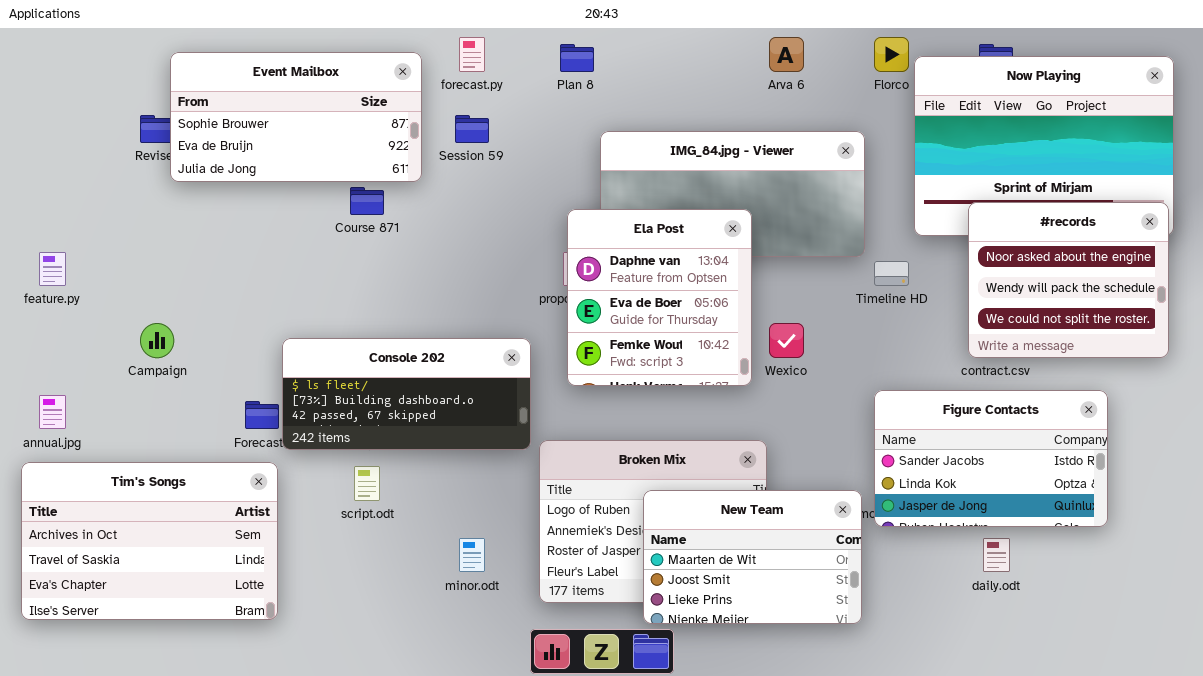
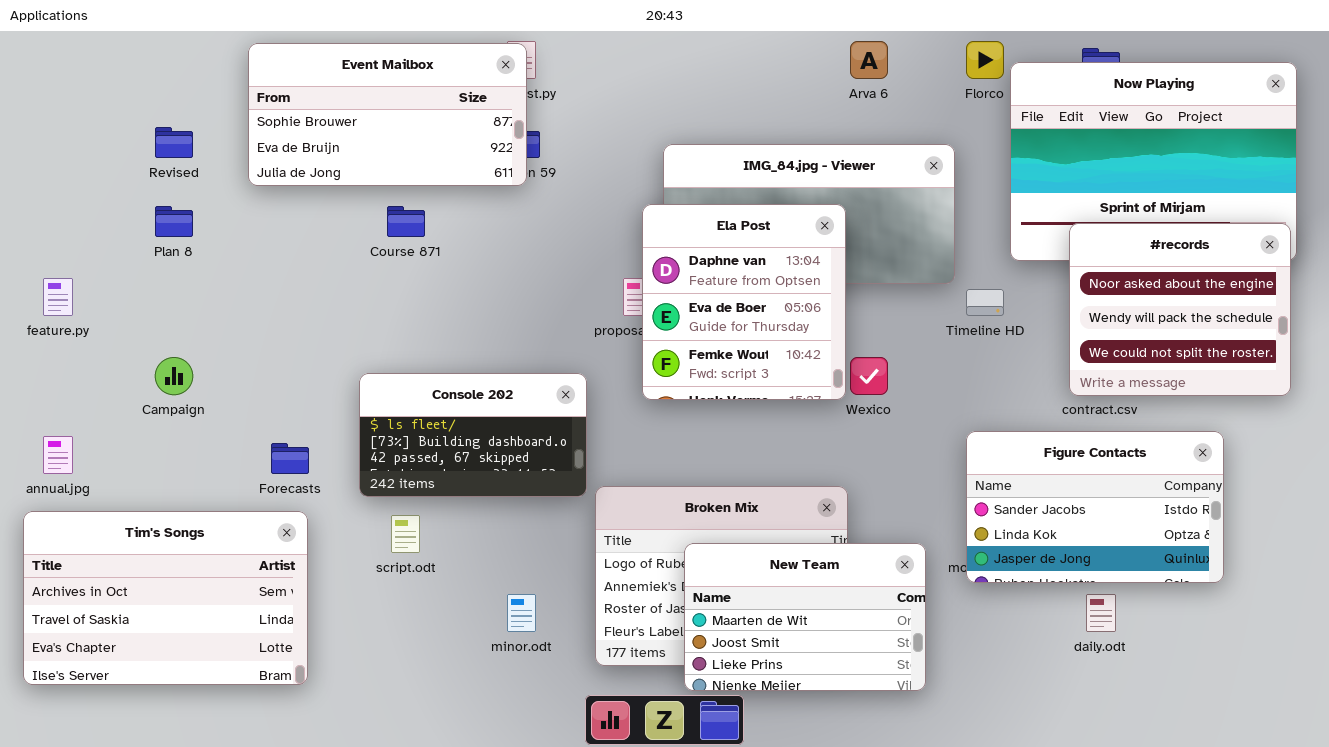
Plan 8: [560,44,594,72] -> [155,206,193,237], moved
Event Mailbox: [170,52,422,182] -> [248,43,527,186], moved
Ela Post: [567,209,752,386] -> [642,204,846,400], moved
Console 202: [282,338,531,450] -> [359,373,587,497], resized
New Team: [643,490,862,624] -> [684,543,926,691], moved

